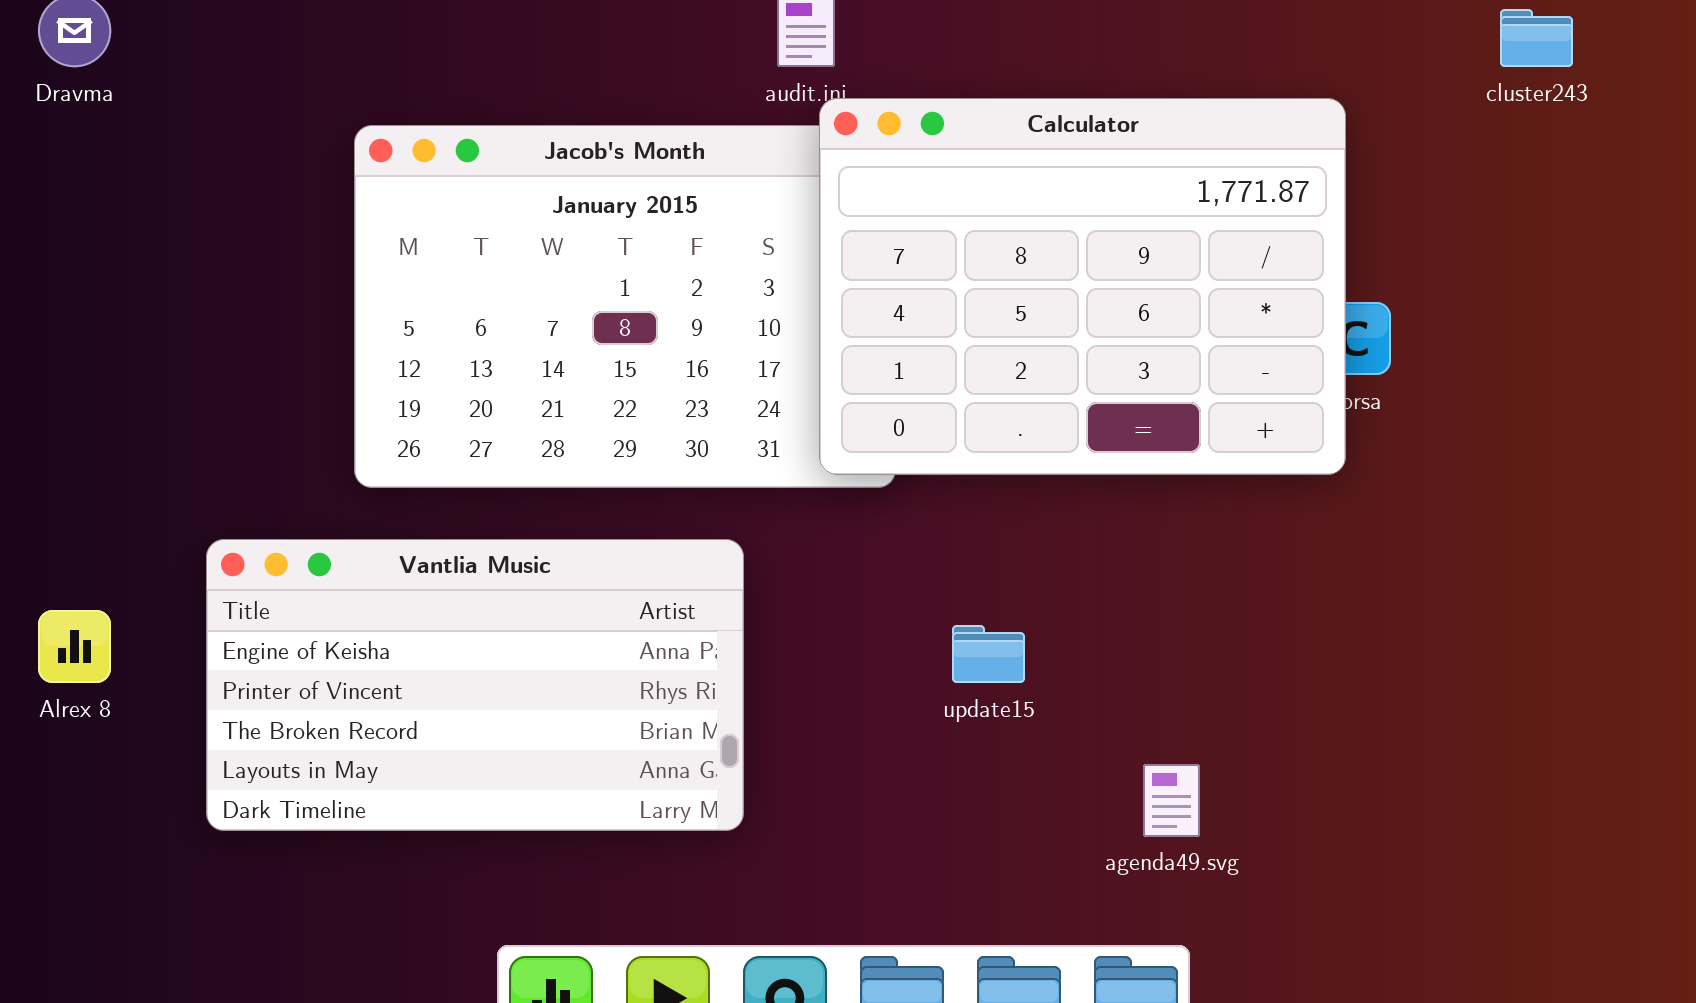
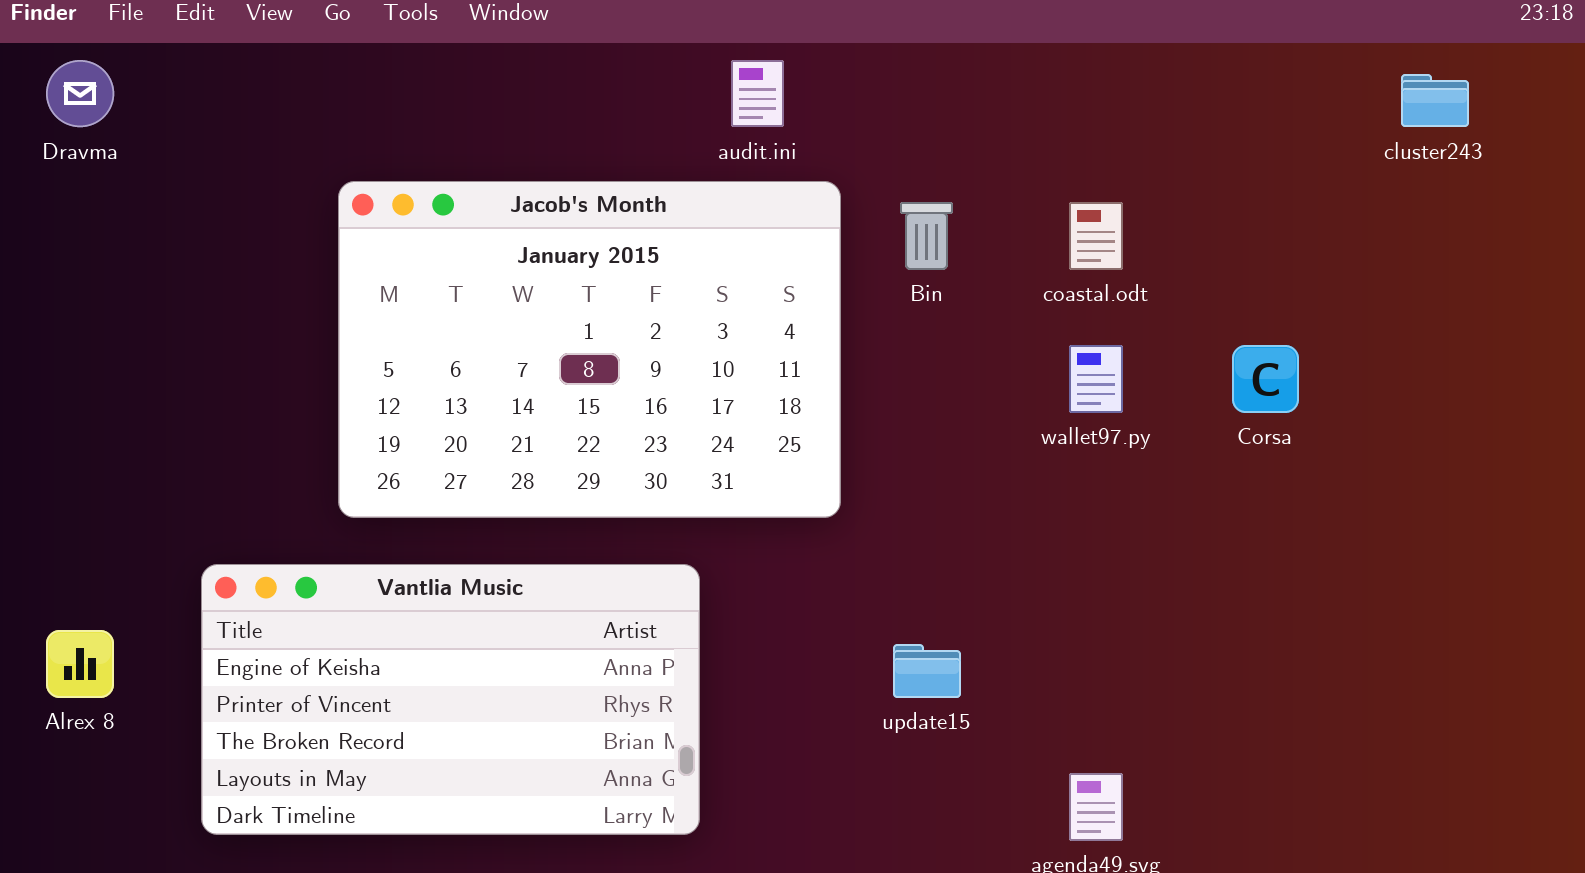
Calculator: [819,98,1346,475] -> none, closed

